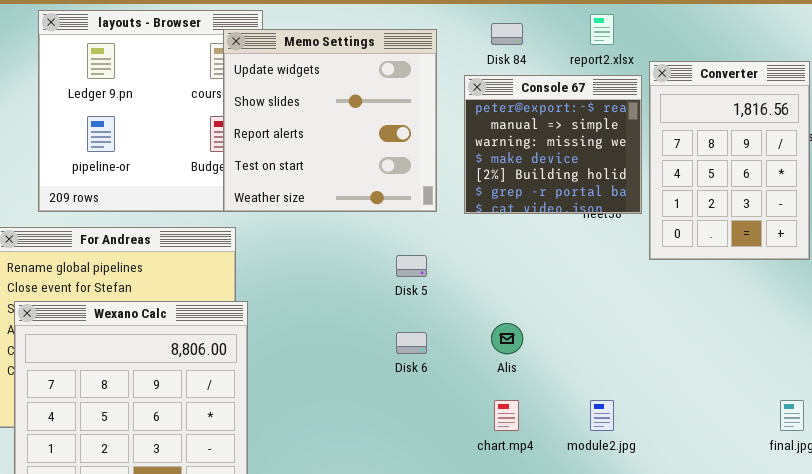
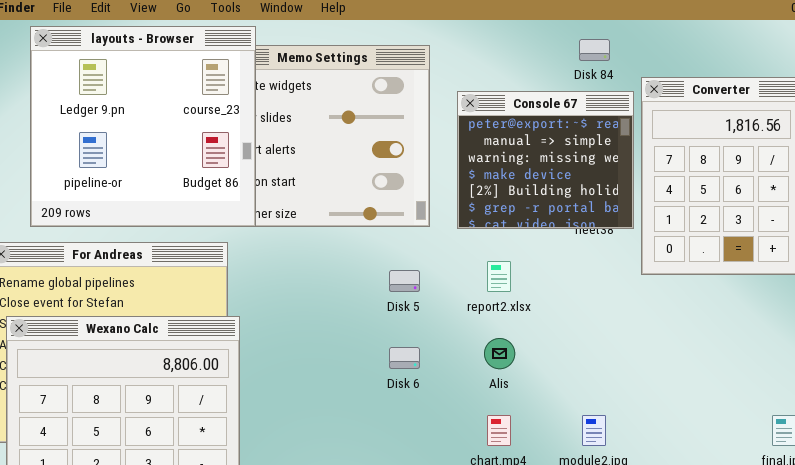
layouts - Browser: [38,10,263,212] -> [30,26,256,227], raised
report2.xlsx: [590,14,614,45] -> [487,261,511,292], moved
Disk 84: [491,23,523,45] -> [579,39,610,61], moved

